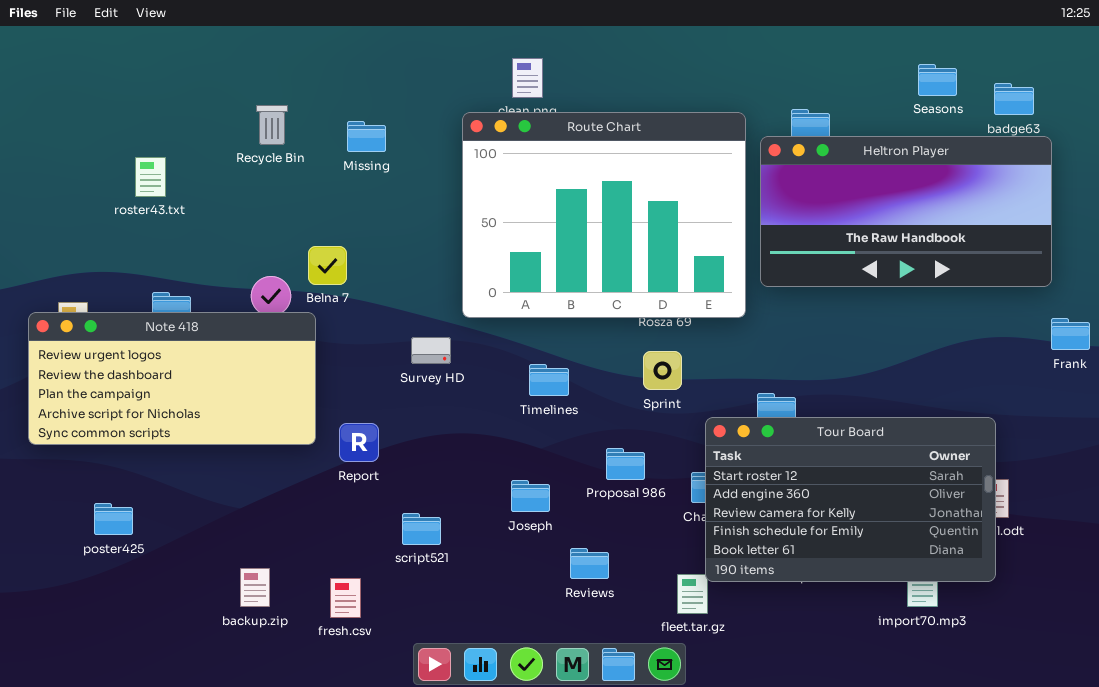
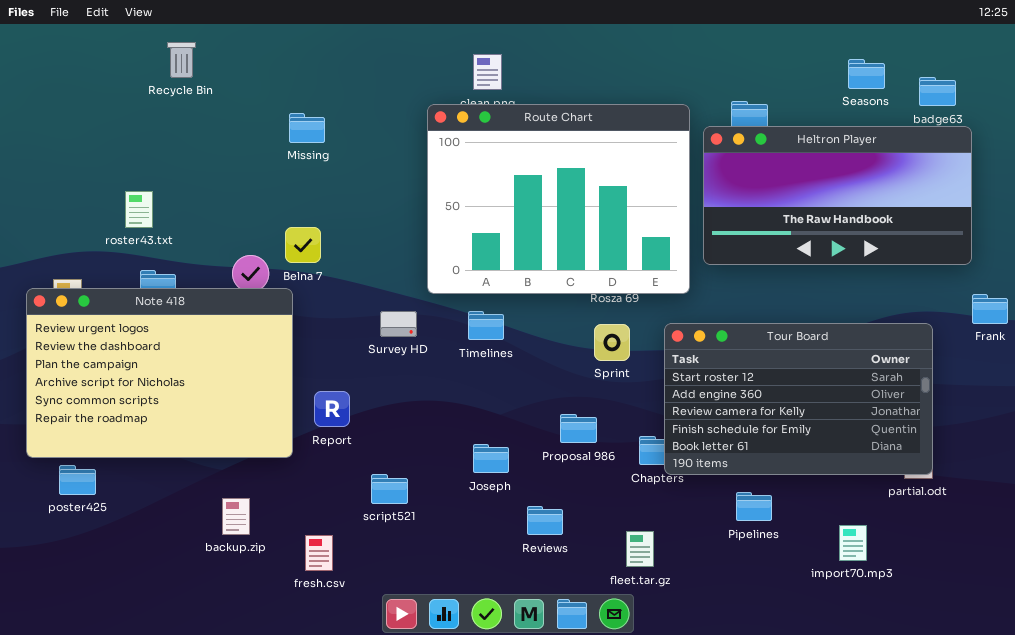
Recycle Bin: [256,105,288,145] -> [167,42,196,78], moved
Missing: [347,121,386,152] -> [289,113,325,143], moved
roster43.txt: [135,157,166,197] -> [125,191,153,228], moved
Note 418: [28,312,316,445] -> [26,288,293,458], resized
Timelines: [529,364,569,396] -> [468,311,504,340], moved
Tour Board: [705,417,996,582] -> [664,323,933,475], moved
poster425: [94,503,133,535] -> [59,465,96,495], moved
backup.zip: [240,568,270,607] -> [222,498,250,535], moved

